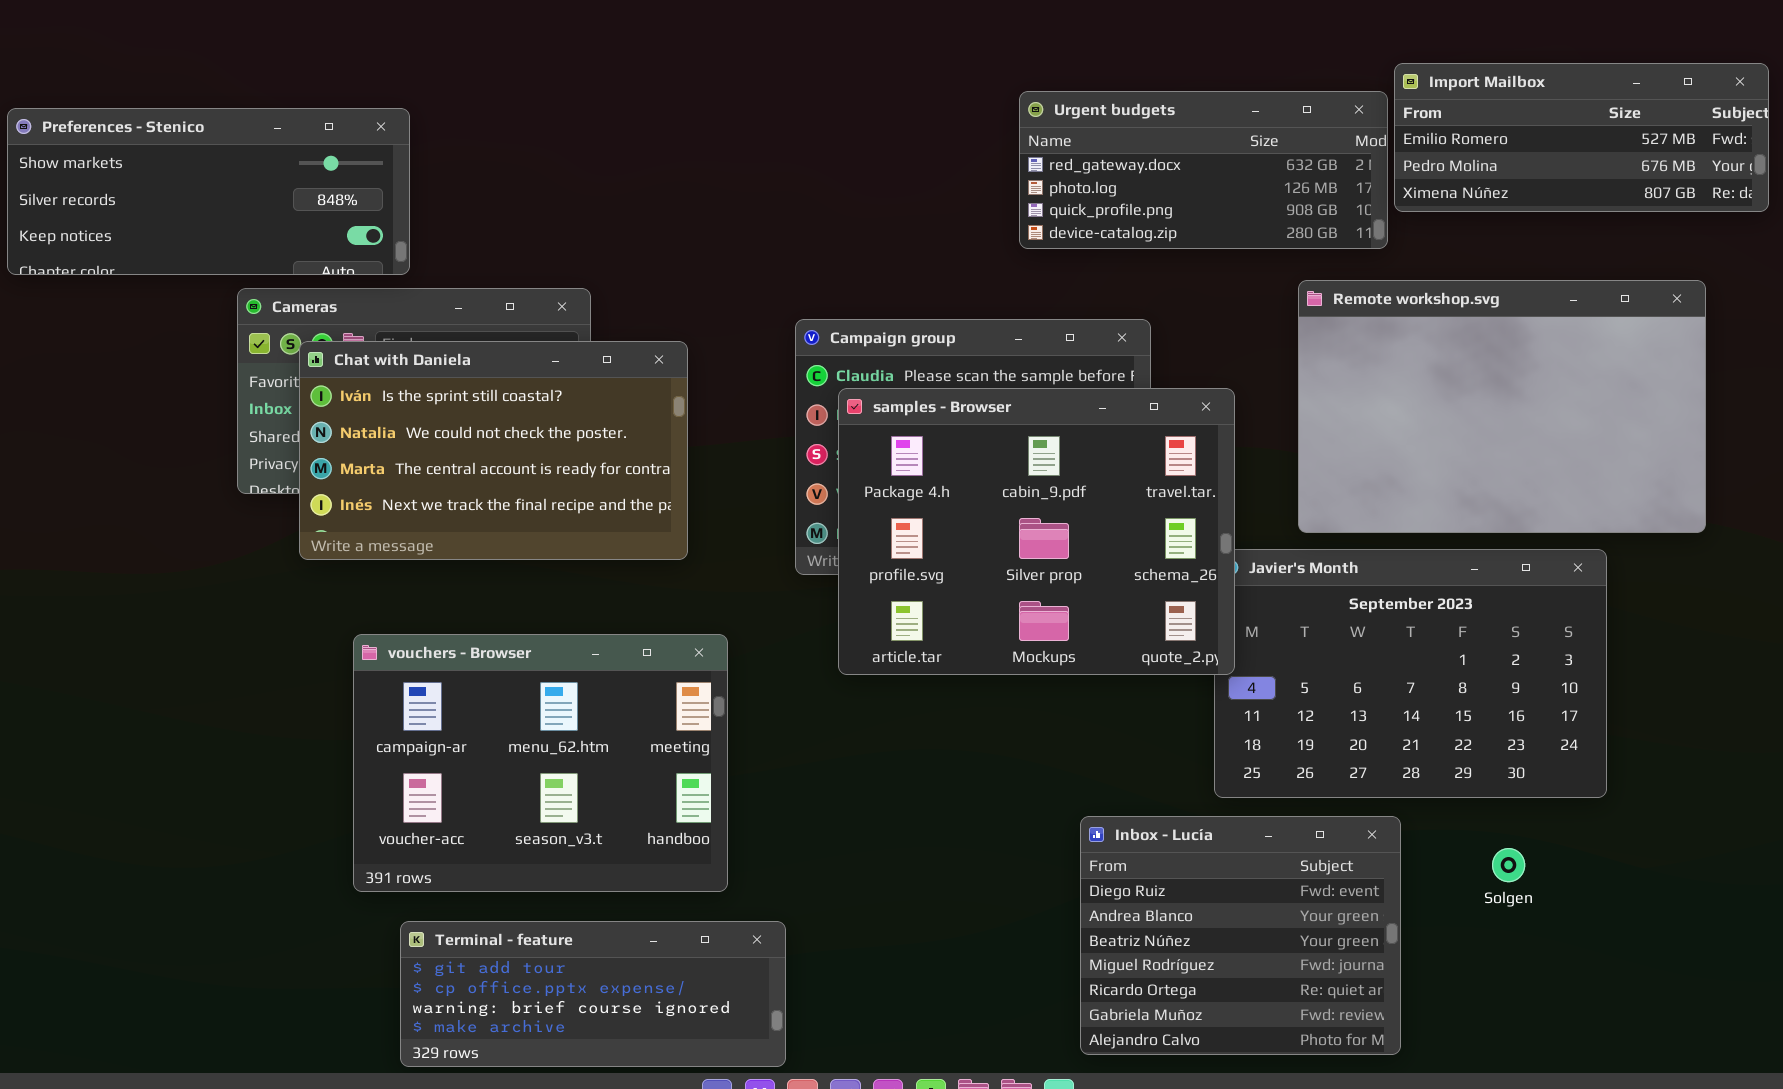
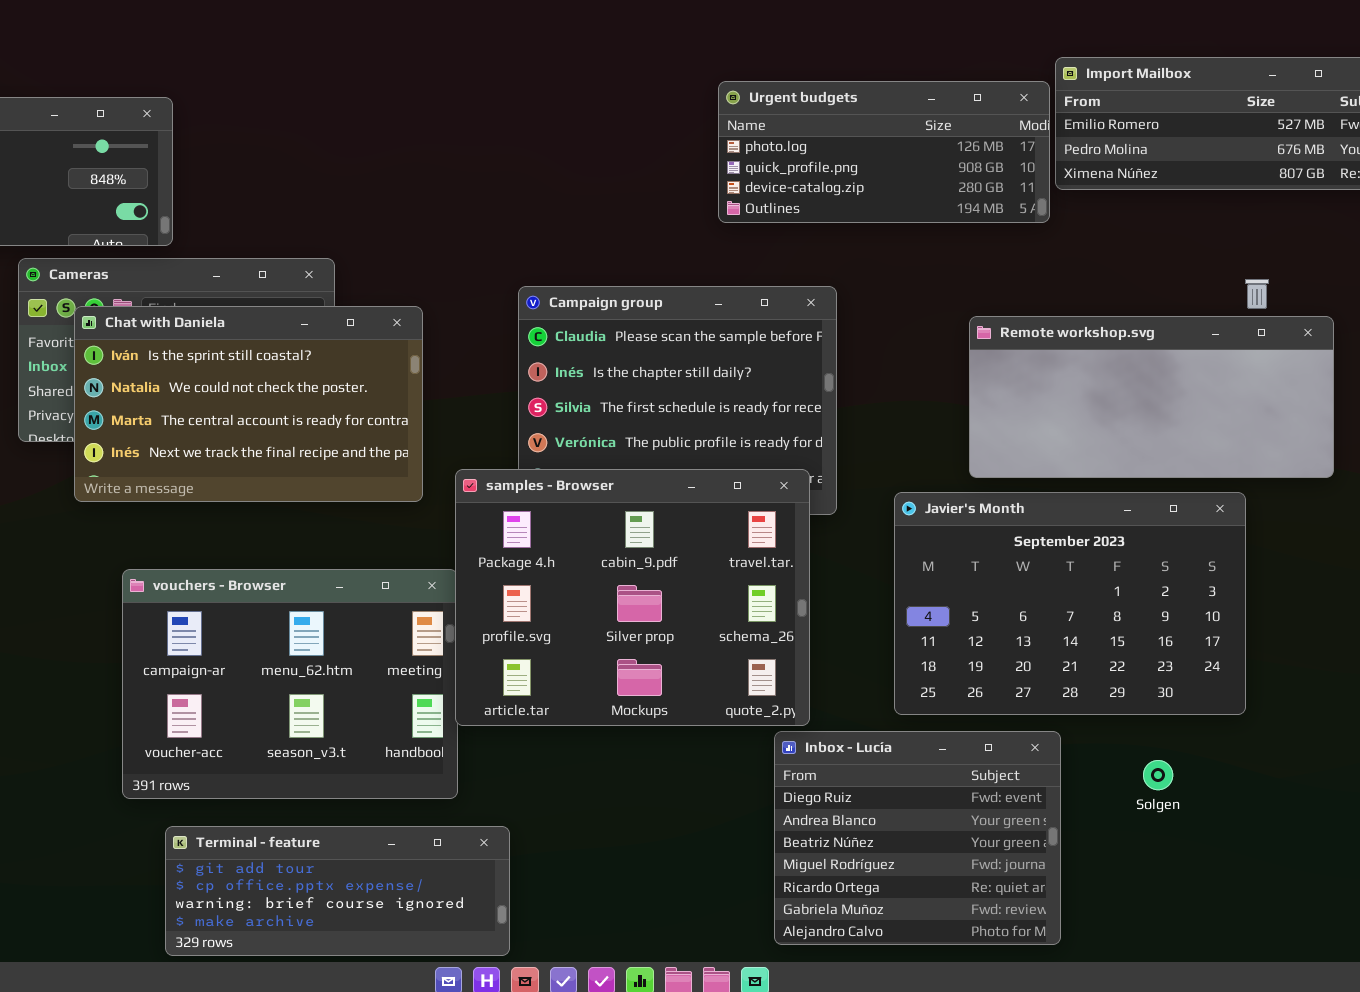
Urgent budgets: [1019,91,1388,249] -> [718,81,1050,223], scrolled down 1 row
Remote workshop.svg: [1298,280,1706,533] -> [969,316,1334,478], resized
samples - Browser: [838,388,1235,675] -> [455,469,810,726], moved

